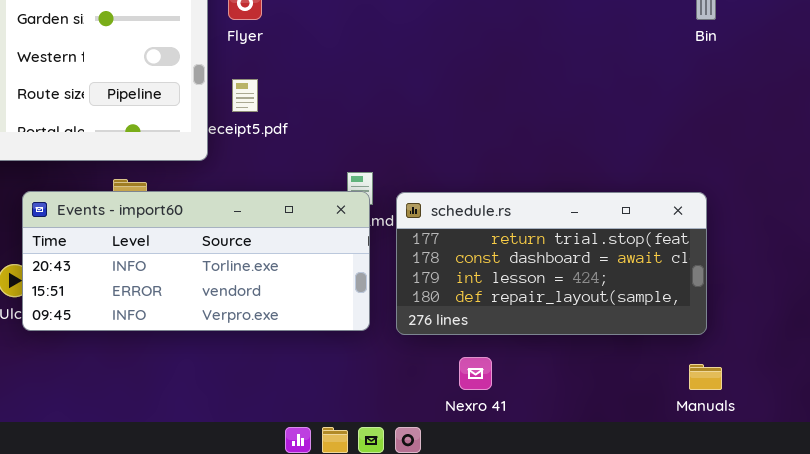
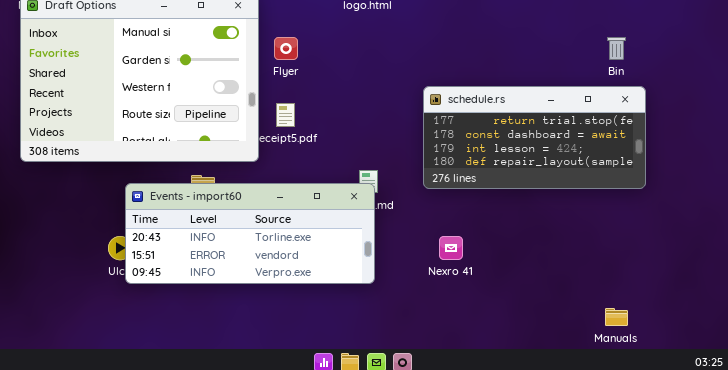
schedule.rs: [396,192,707,335] -> [423,86,646,189], moved
Nexro 41: [459,357,492,390] -> [439,236,463,260], moved

